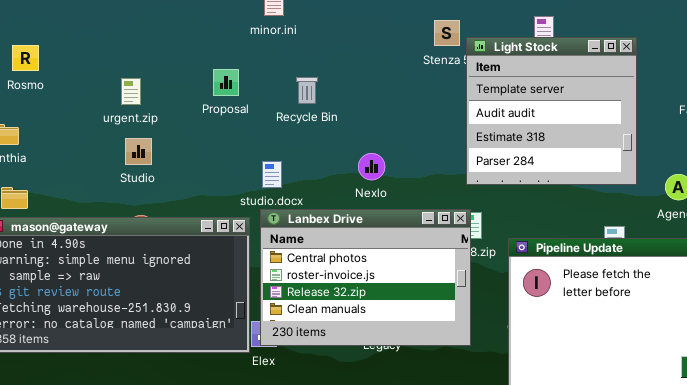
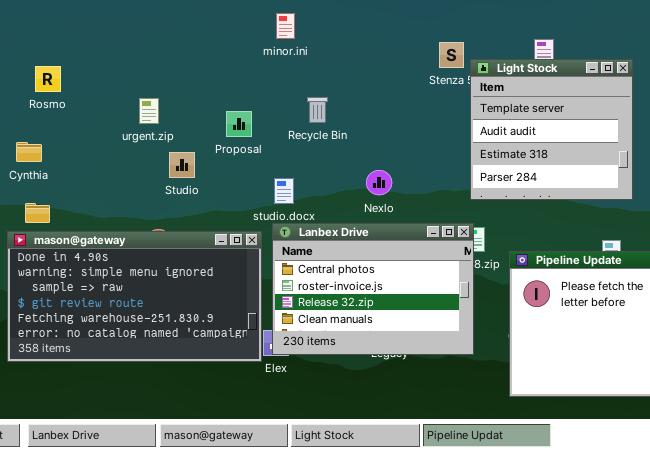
Proposal: [213,69,239,96] -> [226,111,252,137], moved
Studio: [125,138,152,165] -> [169,152,195,178], moved

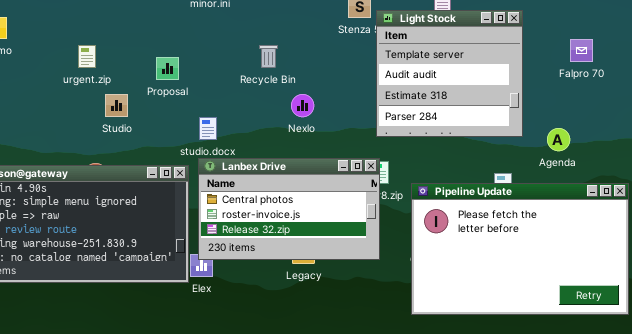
Recycle Bin: [307,97,328,123] -> [259,45,278,68], moved
Nexlo: [366,170,392,195] -> [291,94,314,117], moved
Lanbex Drive: [272,223,474,355] -> [198,158,380,260], resized

